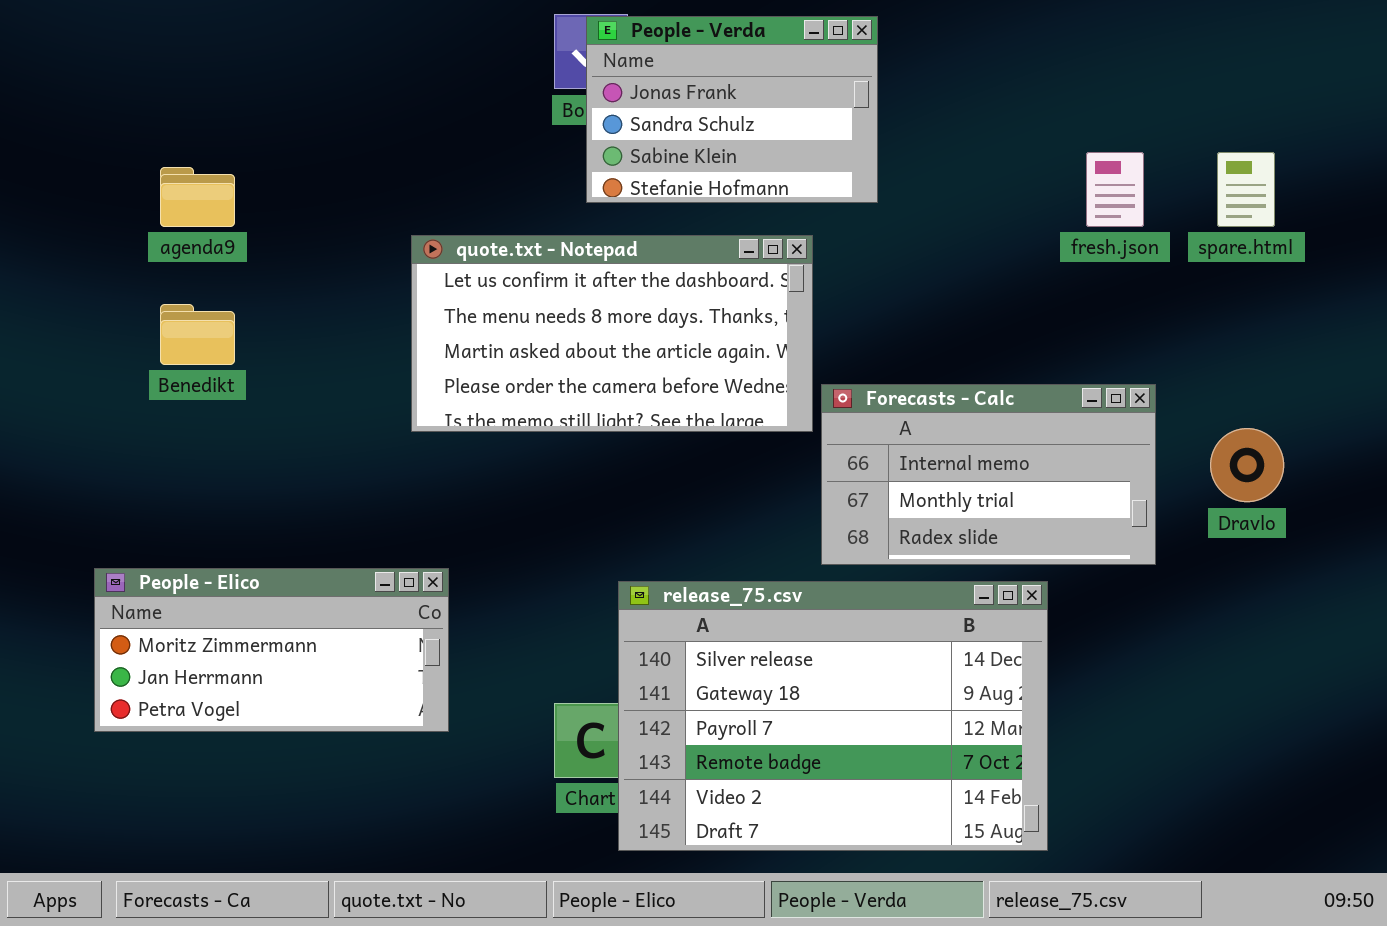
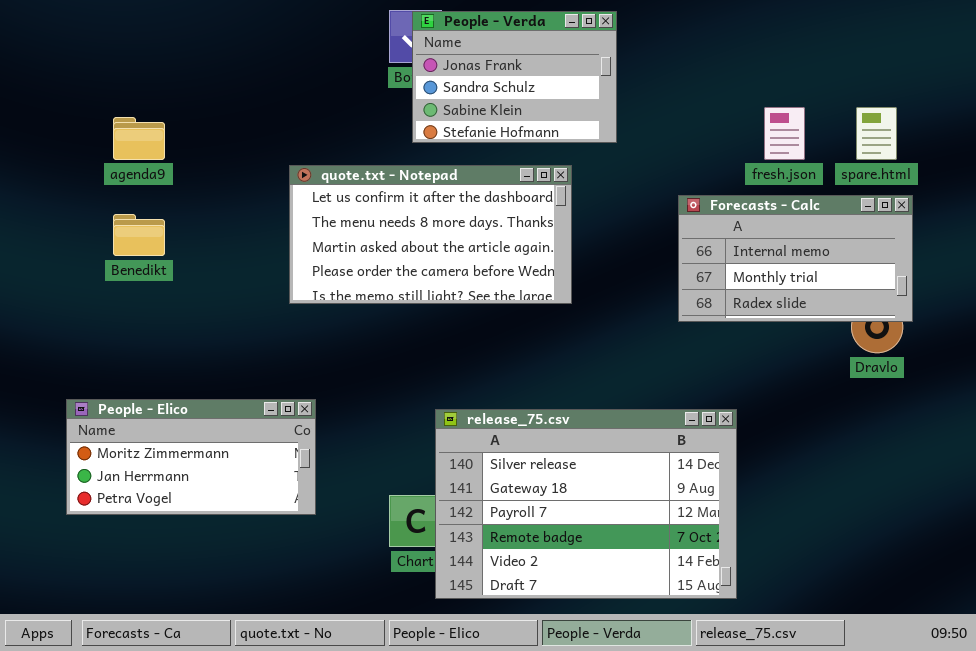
Forecasts - Calc: [821,384,1156,565] -> [678,195,913,322], moved

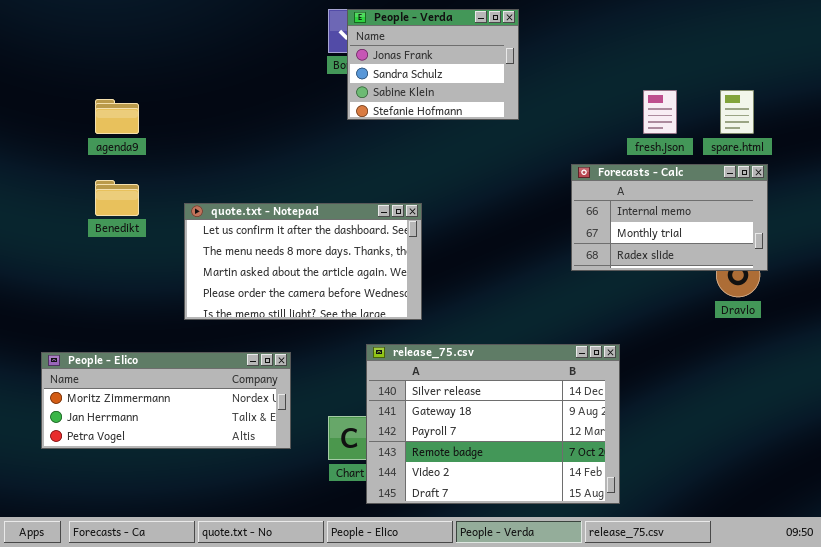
quote.txt - Notepad: [289,165,572,304] -> [184,203,422,320], moved
People - Elico: [66,399,316,515] -> [41,352,291,449], moved, resized

